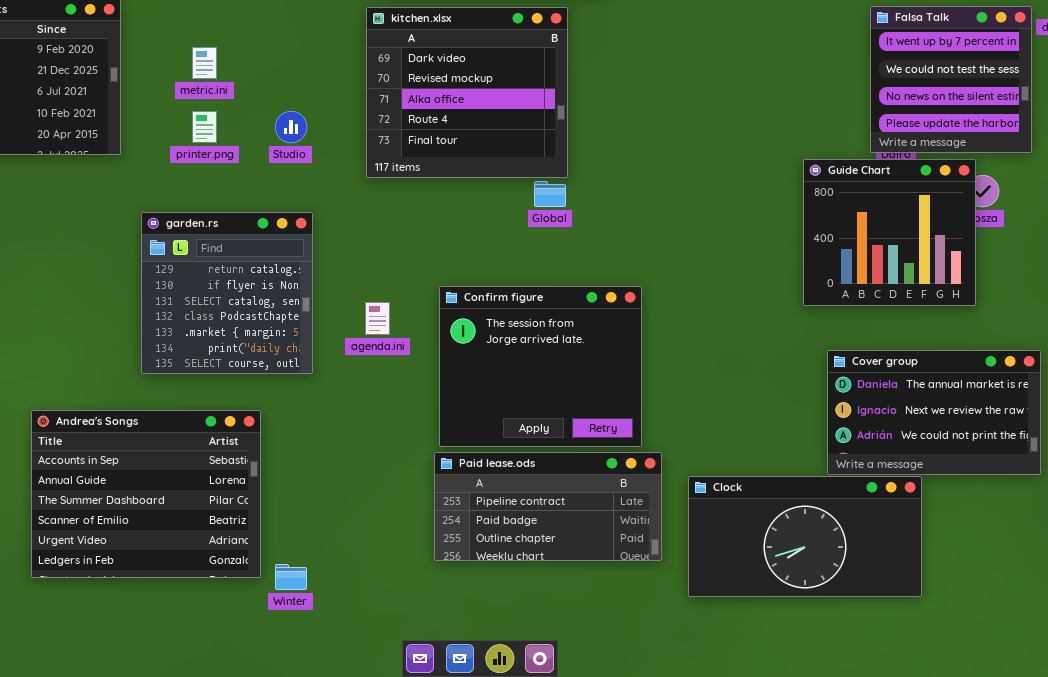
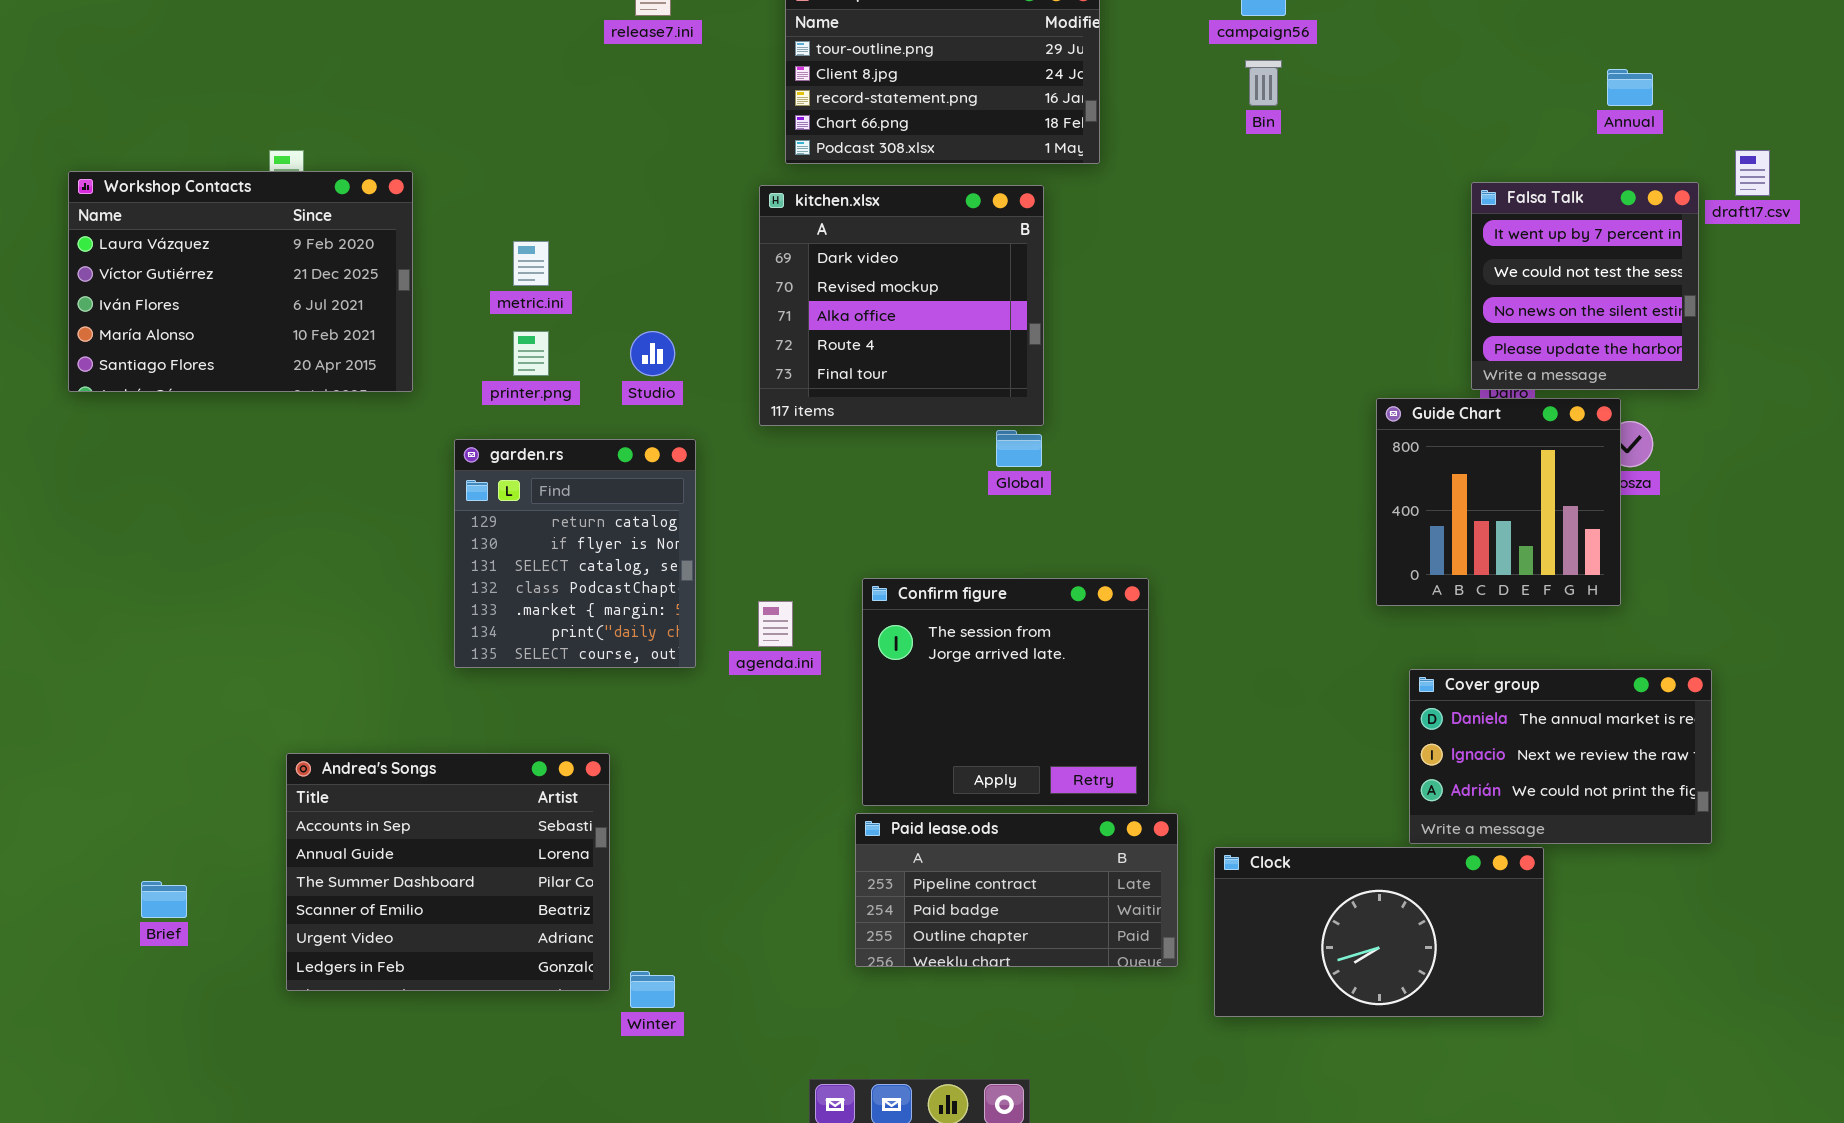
garden.rs: [141,212,313,374] -> [454,439,696,668], moved

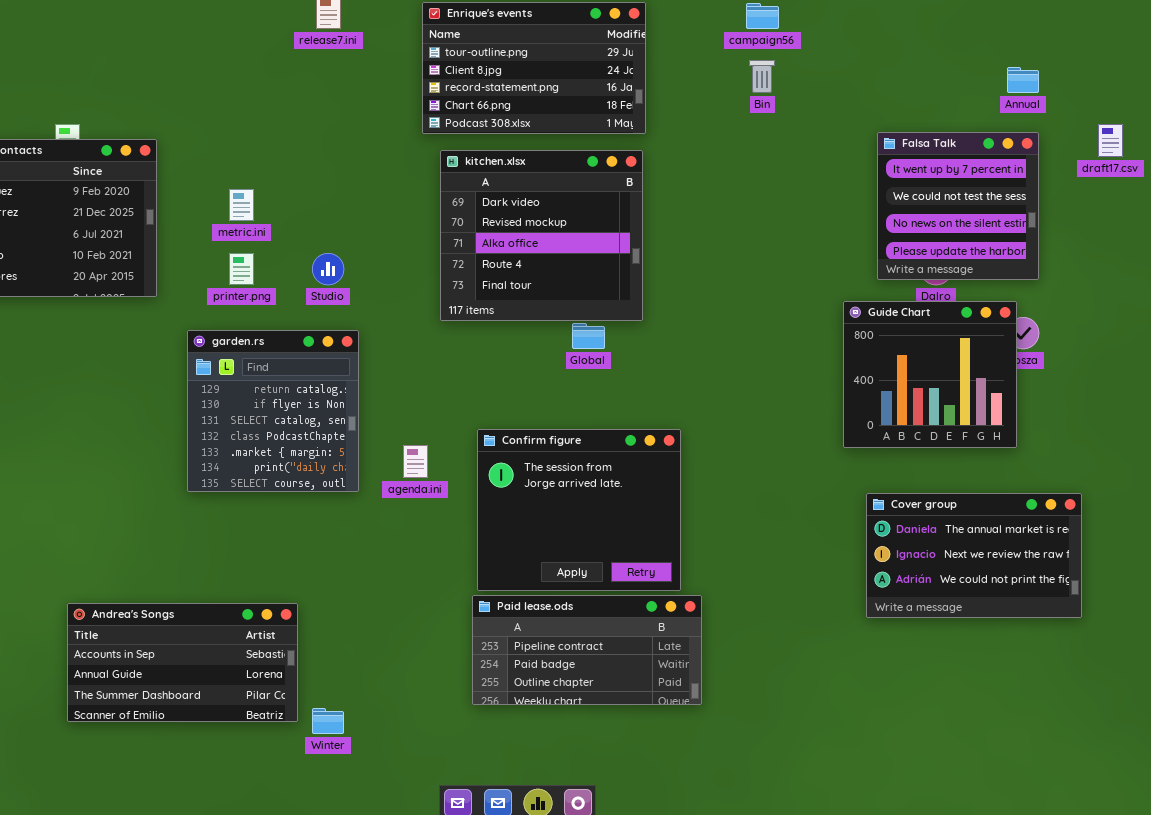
Falsa Talk: [1471,182,1699,390] -> [877,132,1039,280], moved
kitchen.xlsx: [759,185,1044,426] -> [440,150,643,321], moved
Andrea's Songs: [286,753,610,991] -> [67,603,298,722], resized
Clock: [1214,847,1544,1017] -> none, closed

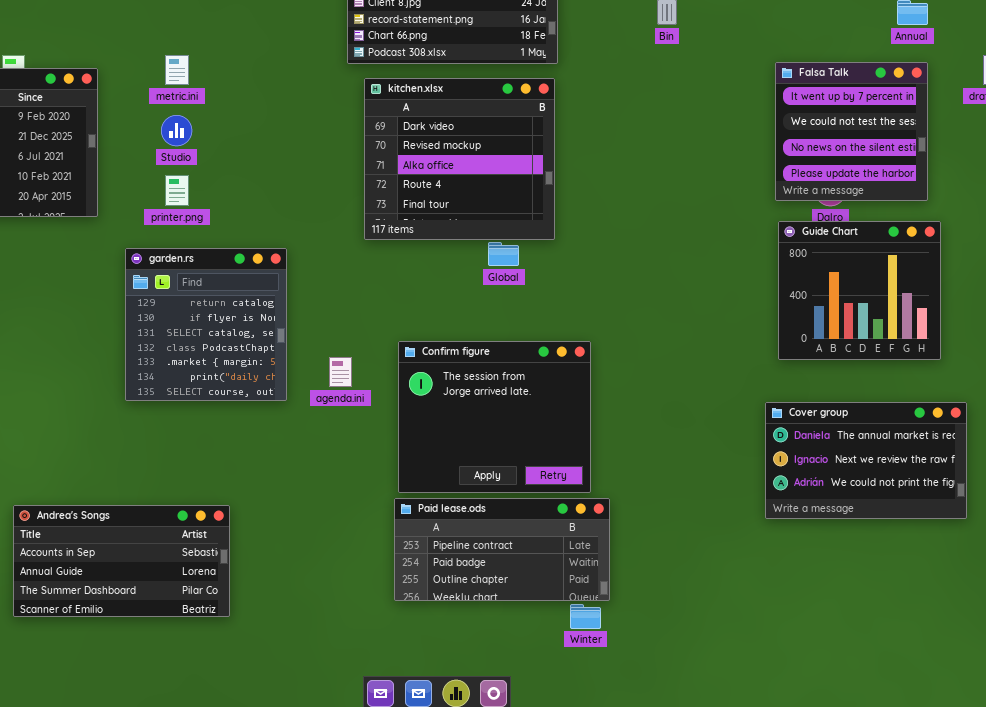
metric.ini: [229,189,254,221] -> [165,55,189,85], moved
Studio: [312,253,344,285] -> [161,115,192,146], moved
Guide Chart: [843,301,1017,448] -> [778,221,941,360], moved
Winter: [312,708,344,734] -> [570,604,601,629], moved

